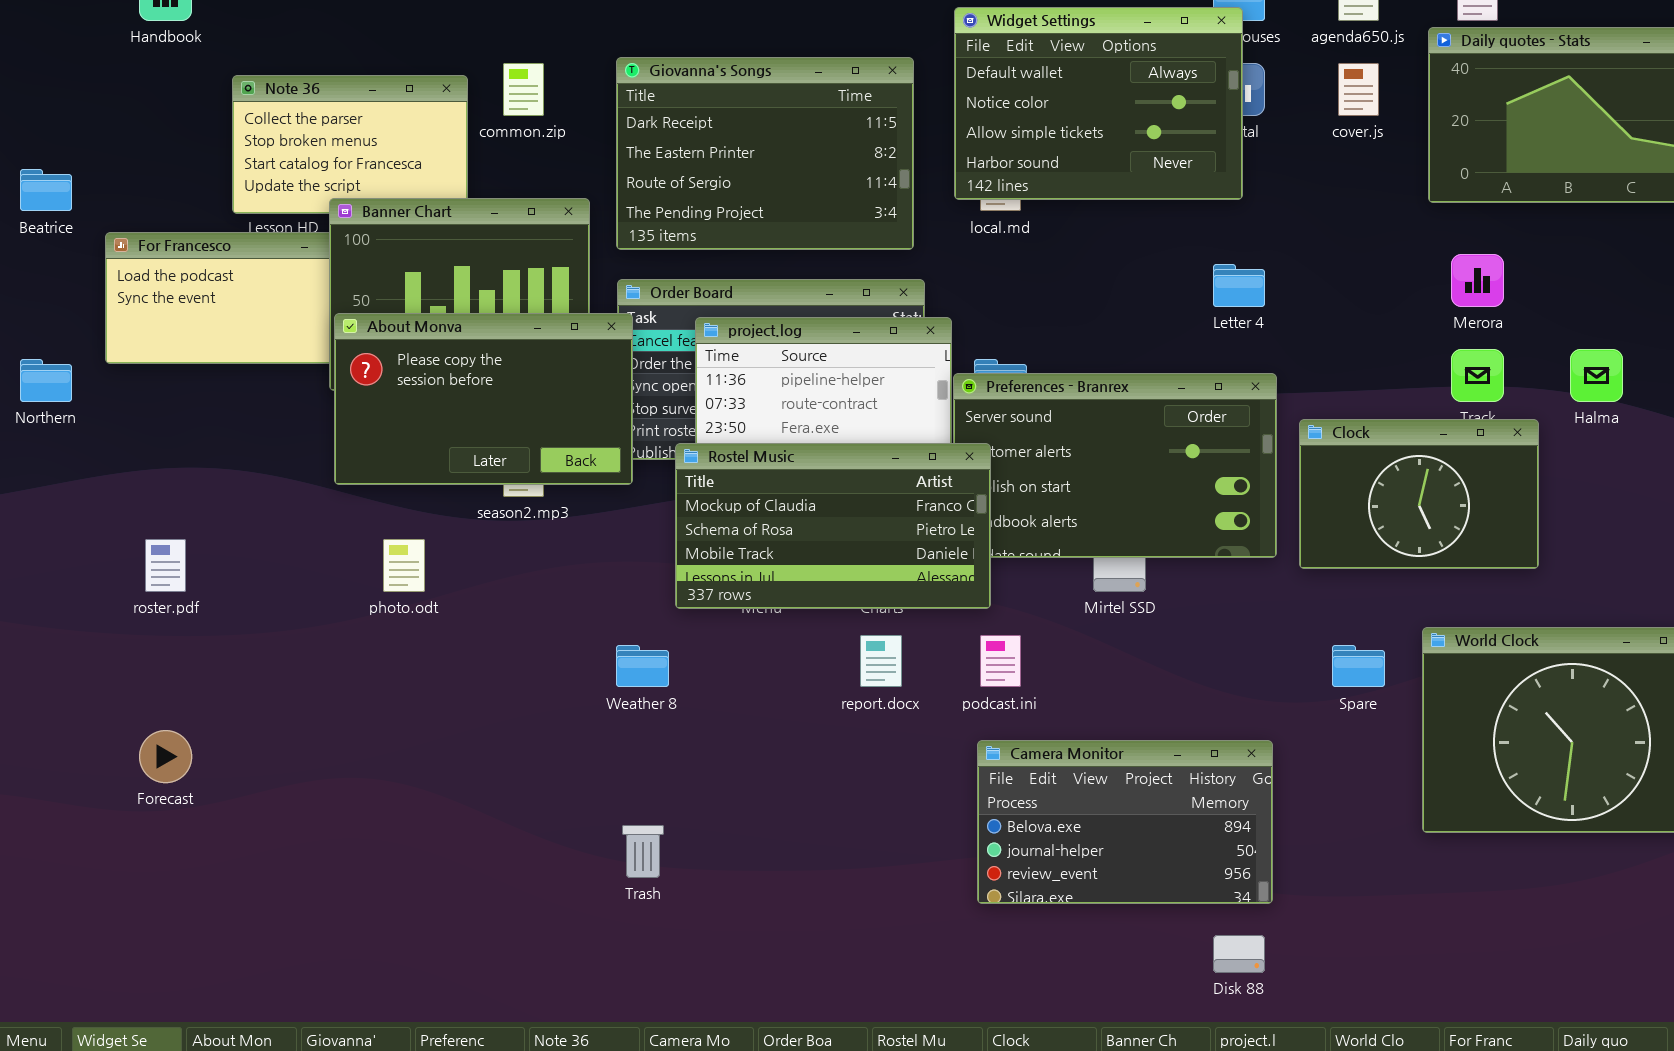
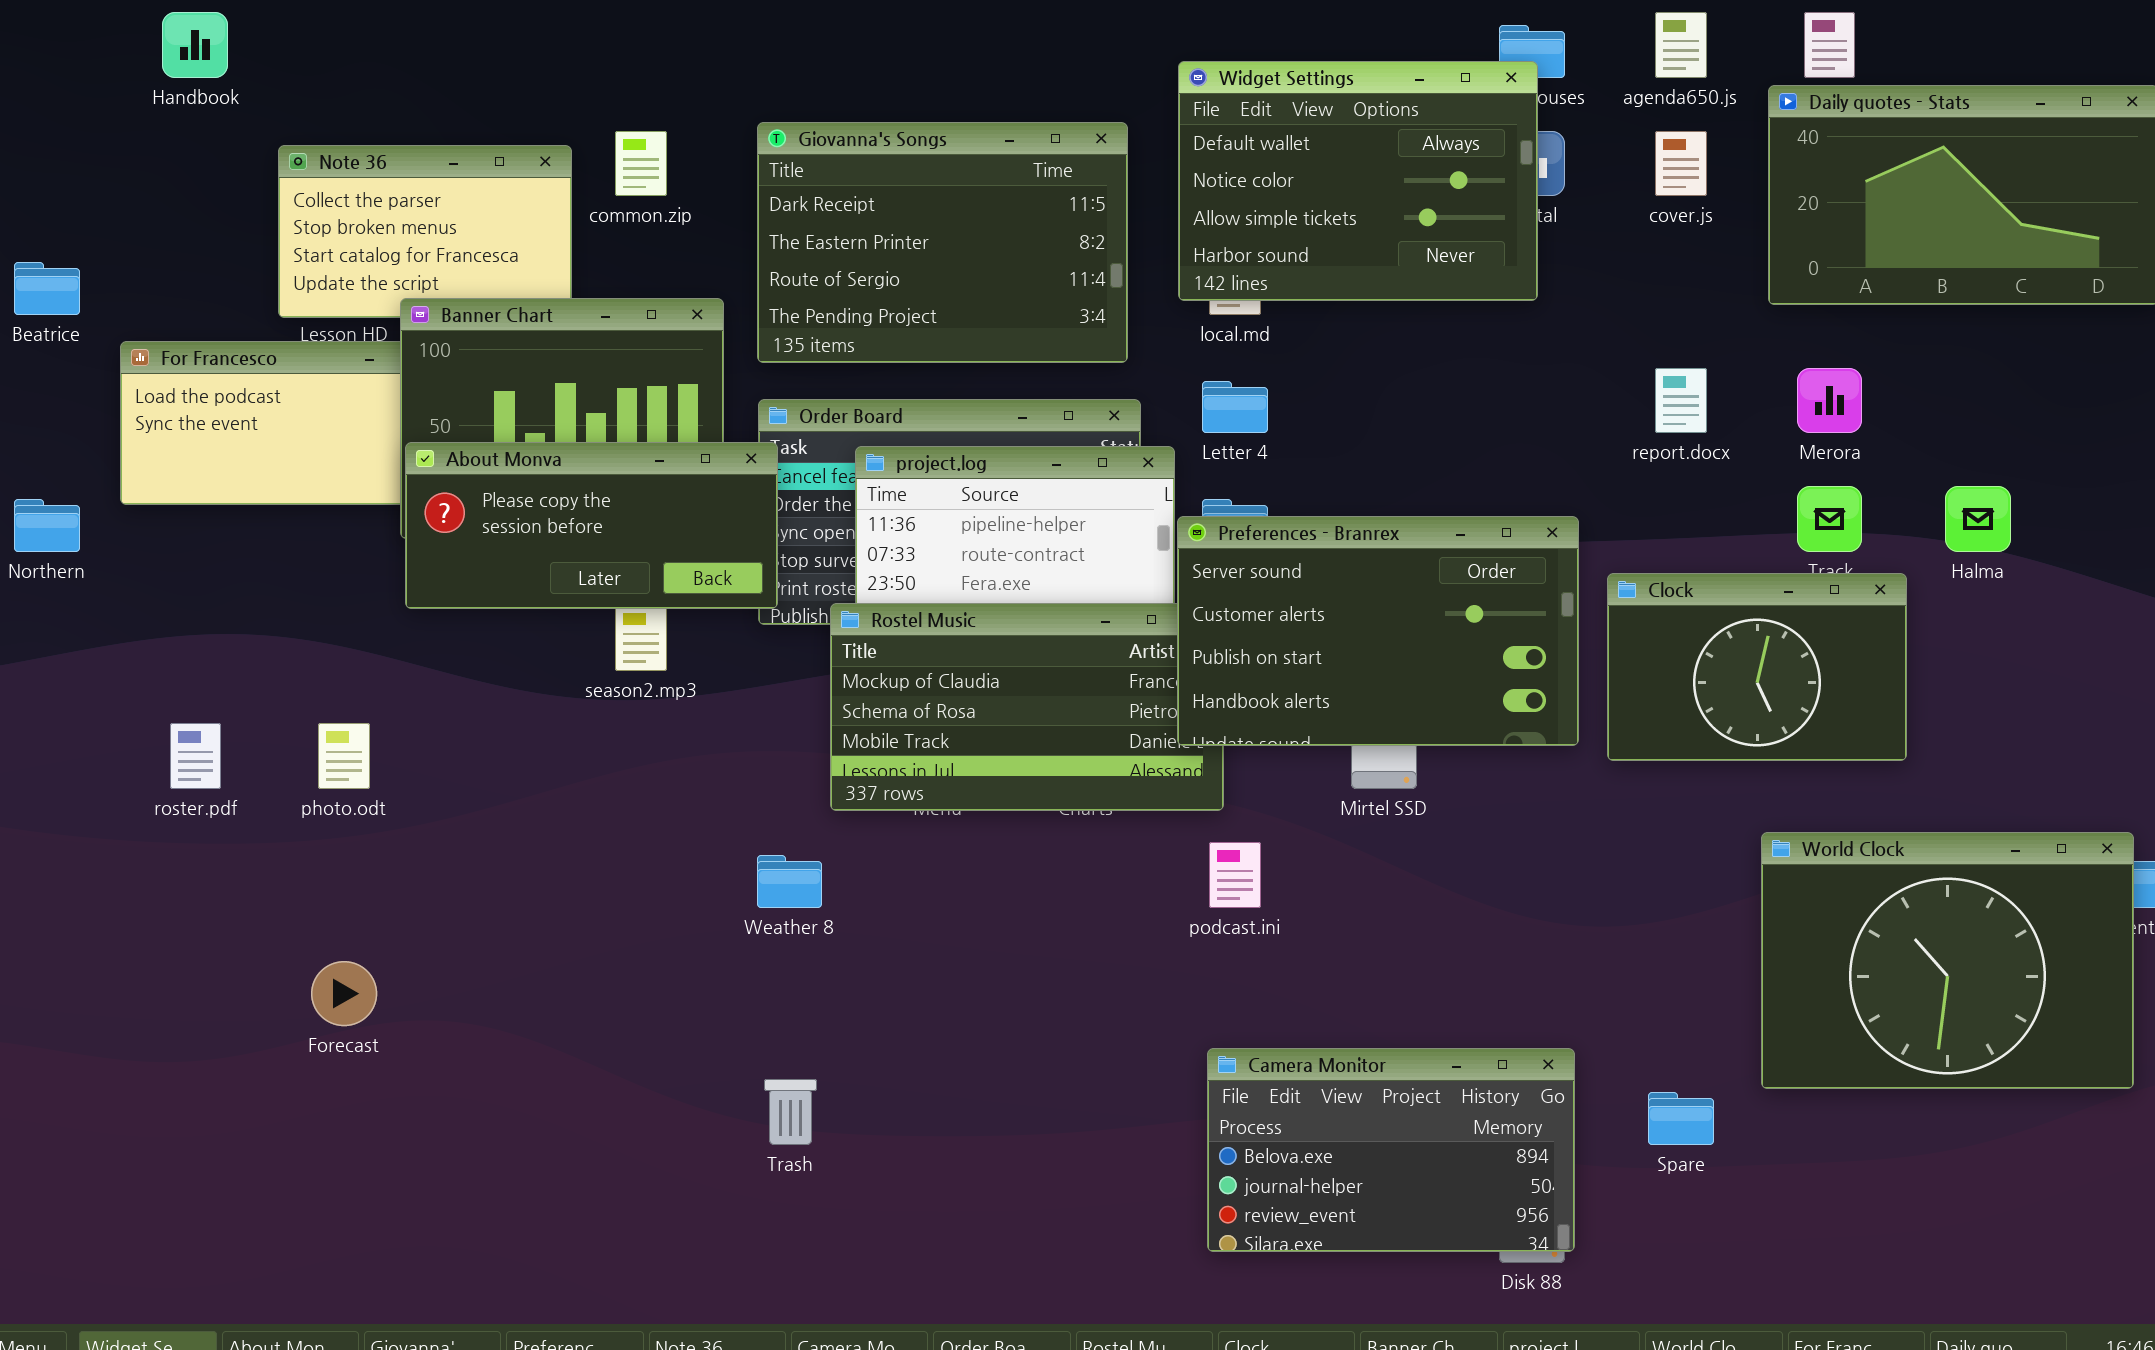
Letter 4: [1213,264,1265,307] -> [1202,381,1268,433], moved
About Monva: [334,313,633,485] -> [405,442,778,609], resized
Preferences - Branrex: [953,373,1277,558] -> [1177,516,1579,746], raised
photo.odt: [383,539,425,592] -> [318,723,370,789], moved
report.docx: [860,635,902,687] -> [1655,368,1707,433], moved
Spare: [1332,645,1385,687] -> [1648,1092,1714,1145], moved
Forecast: [139,730,192,783] -> [311,961,377,1026], moved
Camera Monitor: [977,740,1273,904] -> [1207,1048,1575,1252], moved

